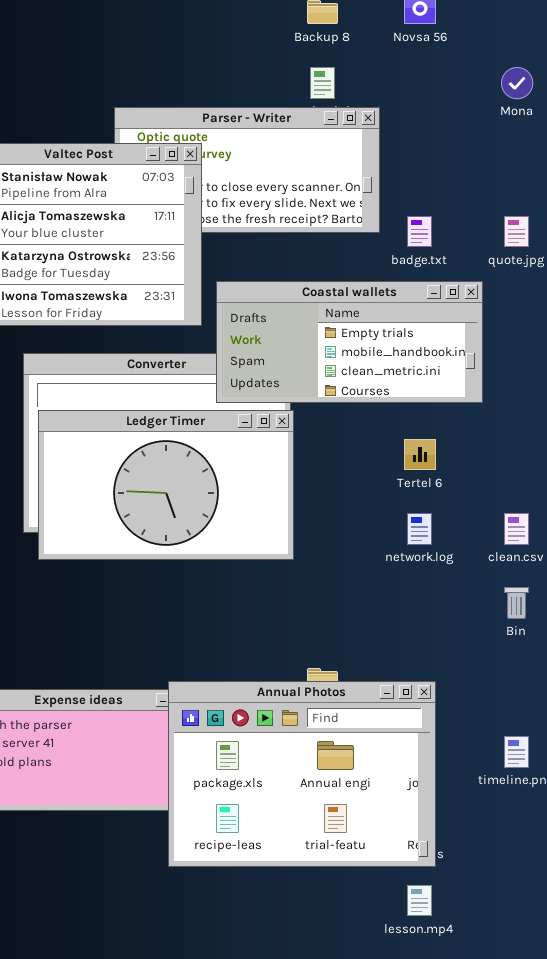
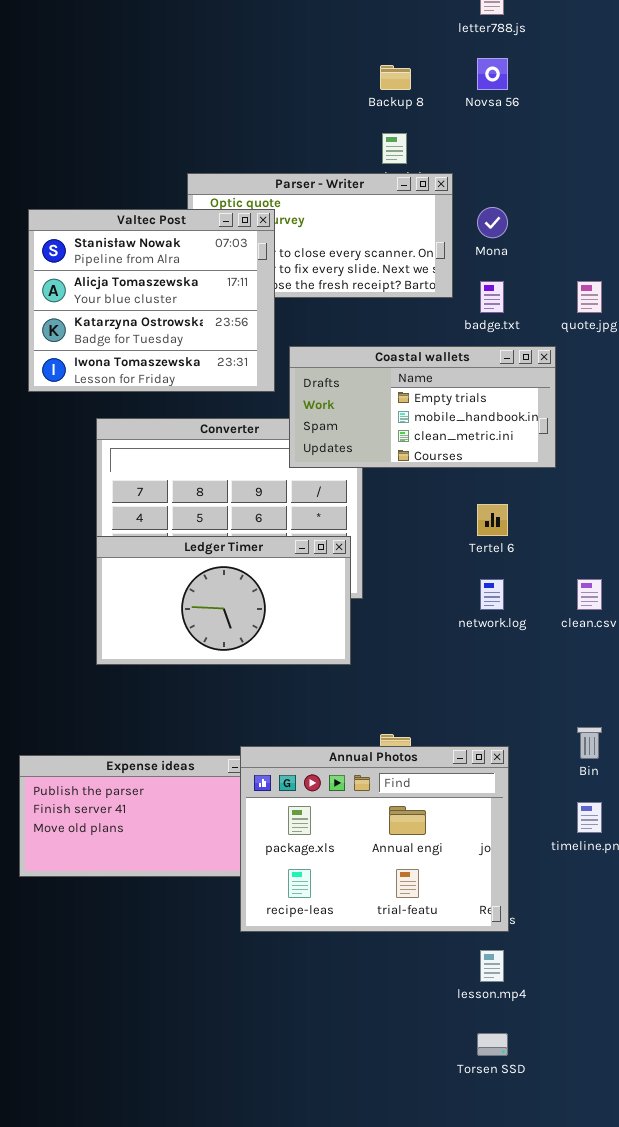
Mona: [501,67,533,99] -> [477,207,508,238], moved
Ledger Timer: [38,410,294,560] -> [96,536,351,665], moved, resized
Bin: [504,587,529,619] -> [577,727,602,759], moved

